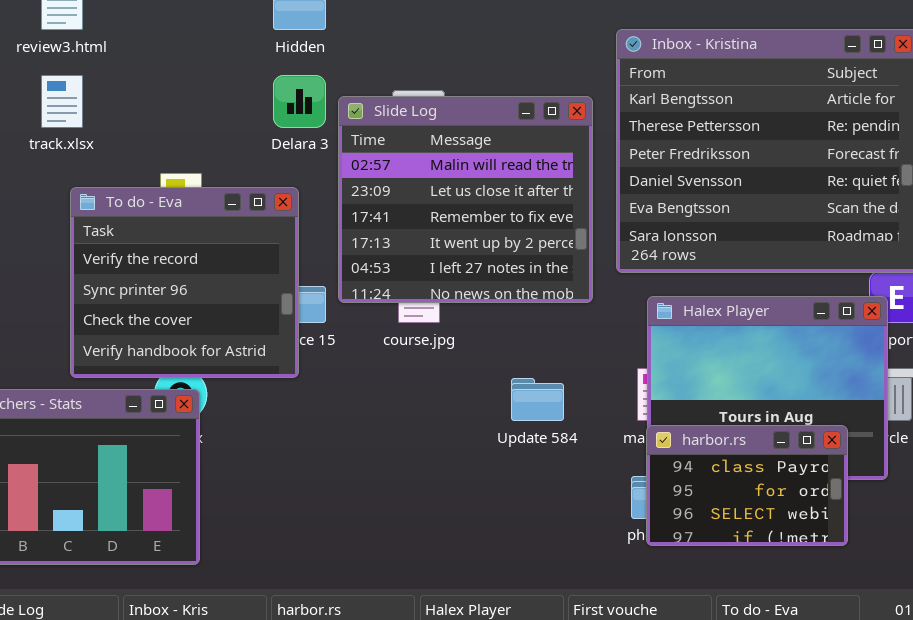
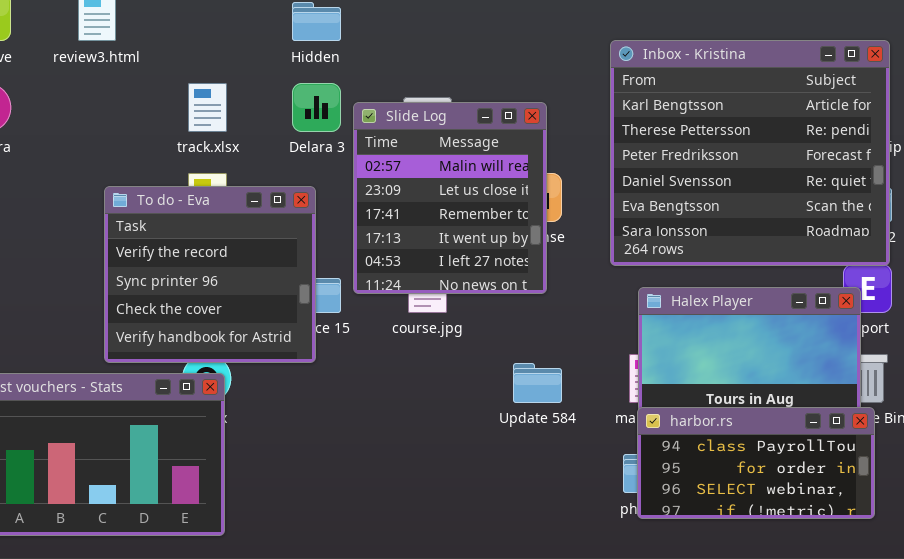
track.xlsx: [41,75,83,128] -> [188,83,227,132], moved
Slide Log: [338,96,593,303] -> [353,102,547,294], resized
harbor.rs: [646,425,848,546] -> [637,407,875,519], resized

